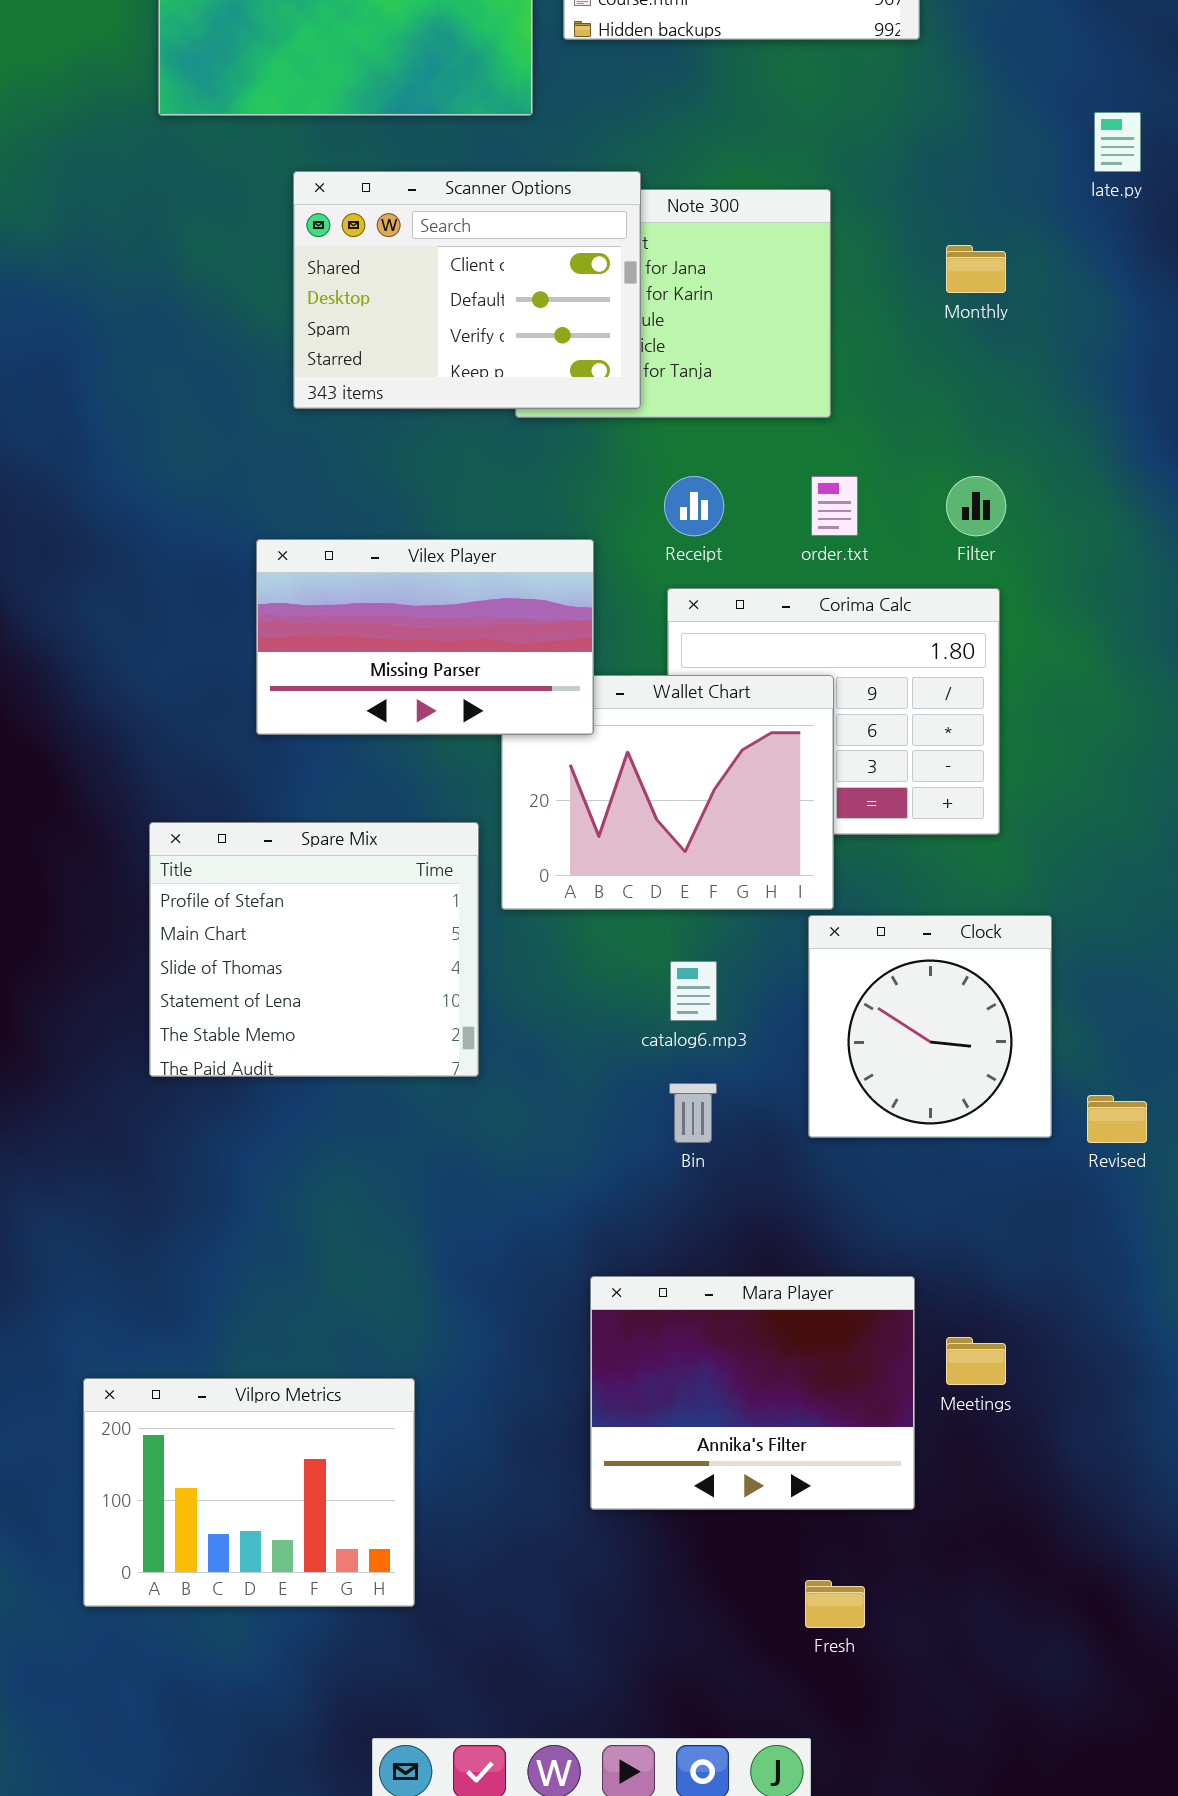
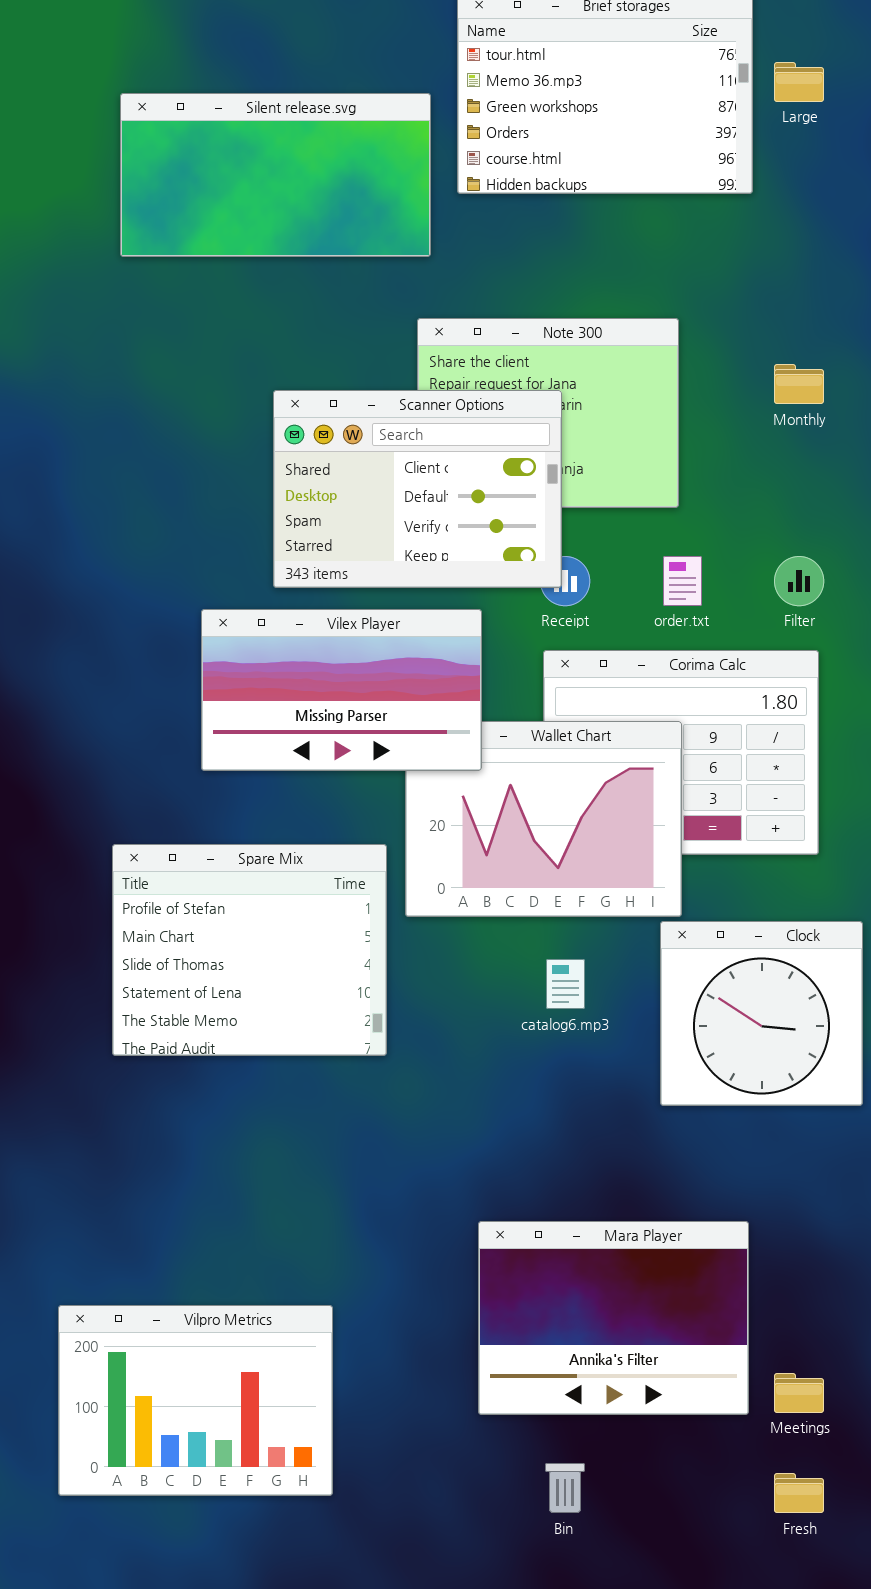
Scanner Options: [293,171,641,409] -> [273,390,562,588], moved
Bin: [669,1083,717,1143] -> [545,1463,585,1513], moved
Meetings: [946,1337,1006,1385] -> [774,1373,824,1413], moved
Fresh: [805,1580,865,1628] -> [774,1473,824,1513], moved

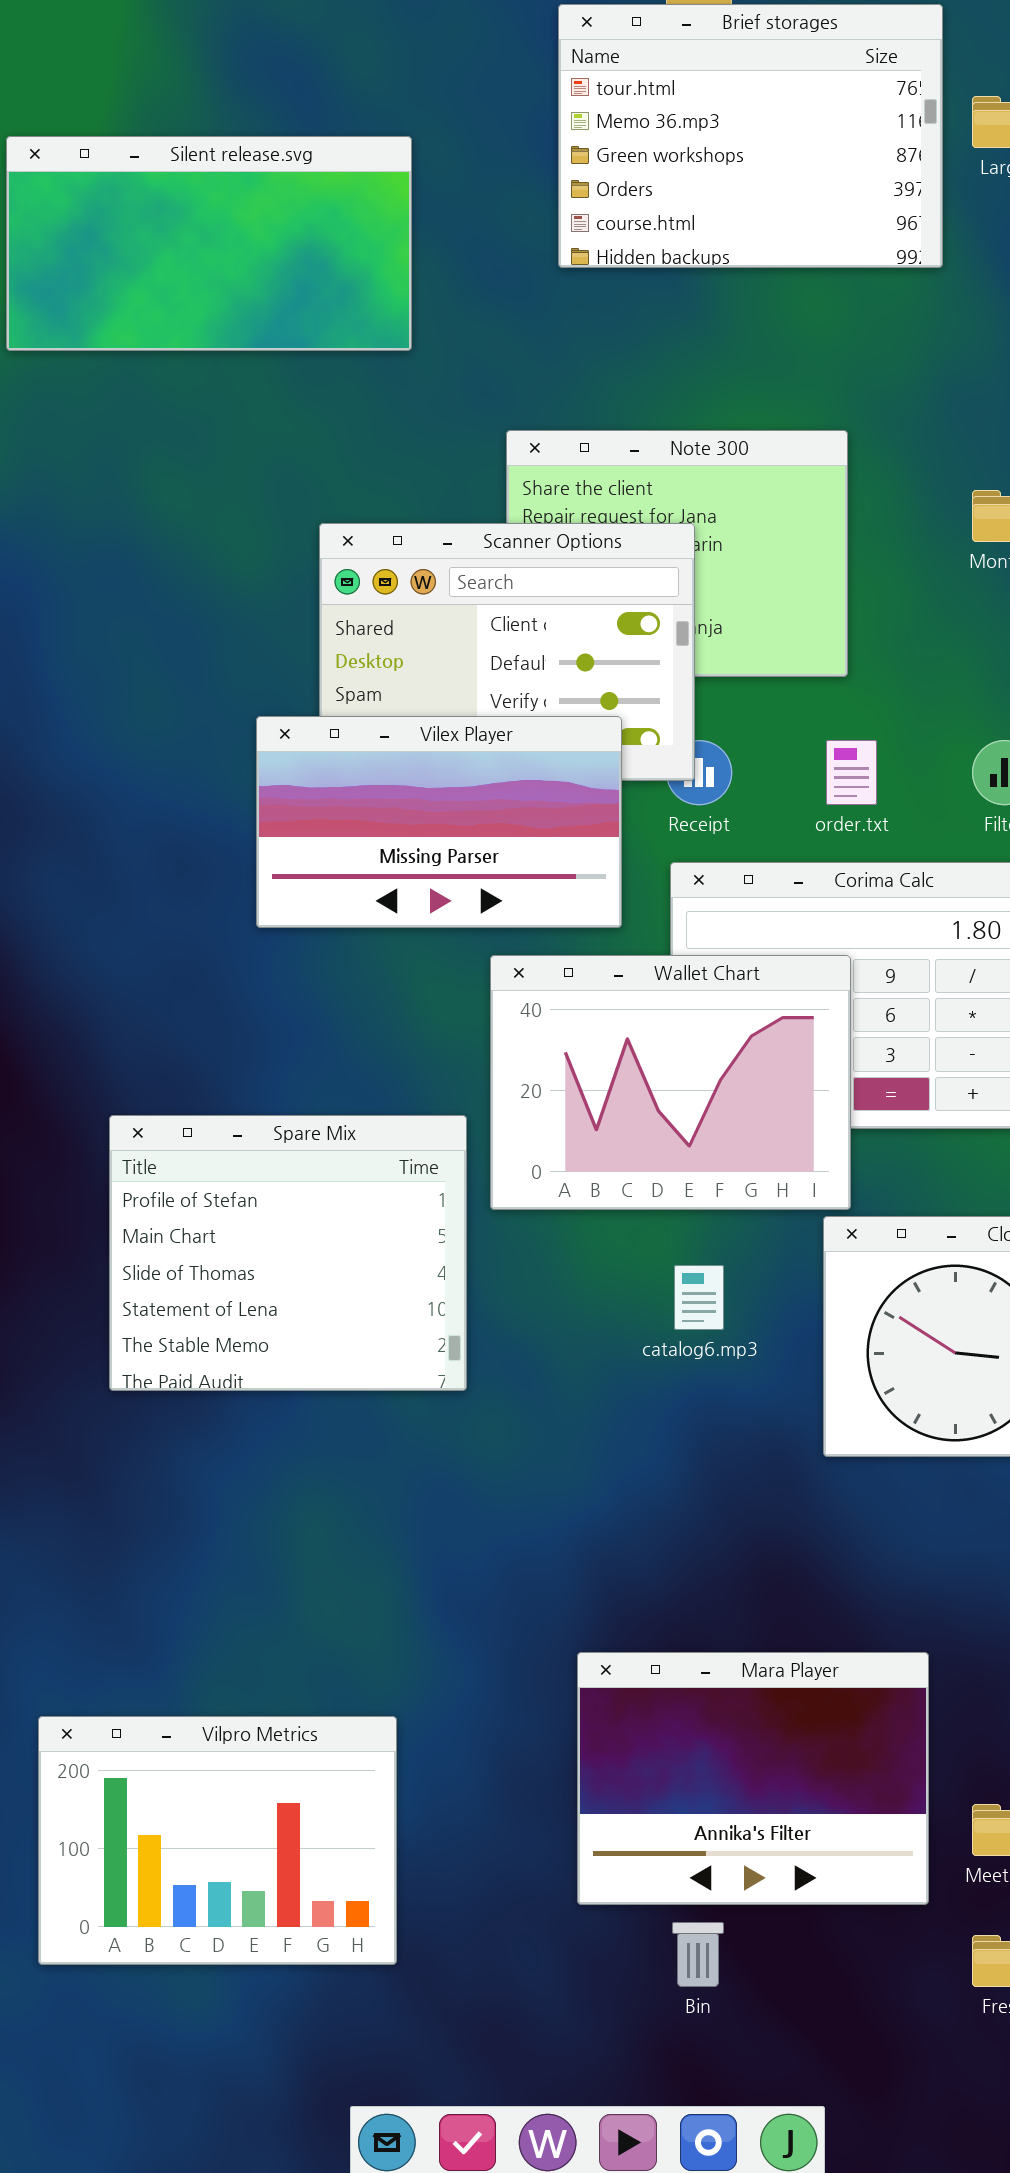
Silent release.svg: [120,93,431,257] -> [6,136,412,351], moved
Vilex Player: [201,609,482,771] -> [256,716,622,928], moved
Mara Player: [478,1221,749,1415] -> [577,1652,929,1905], moved

